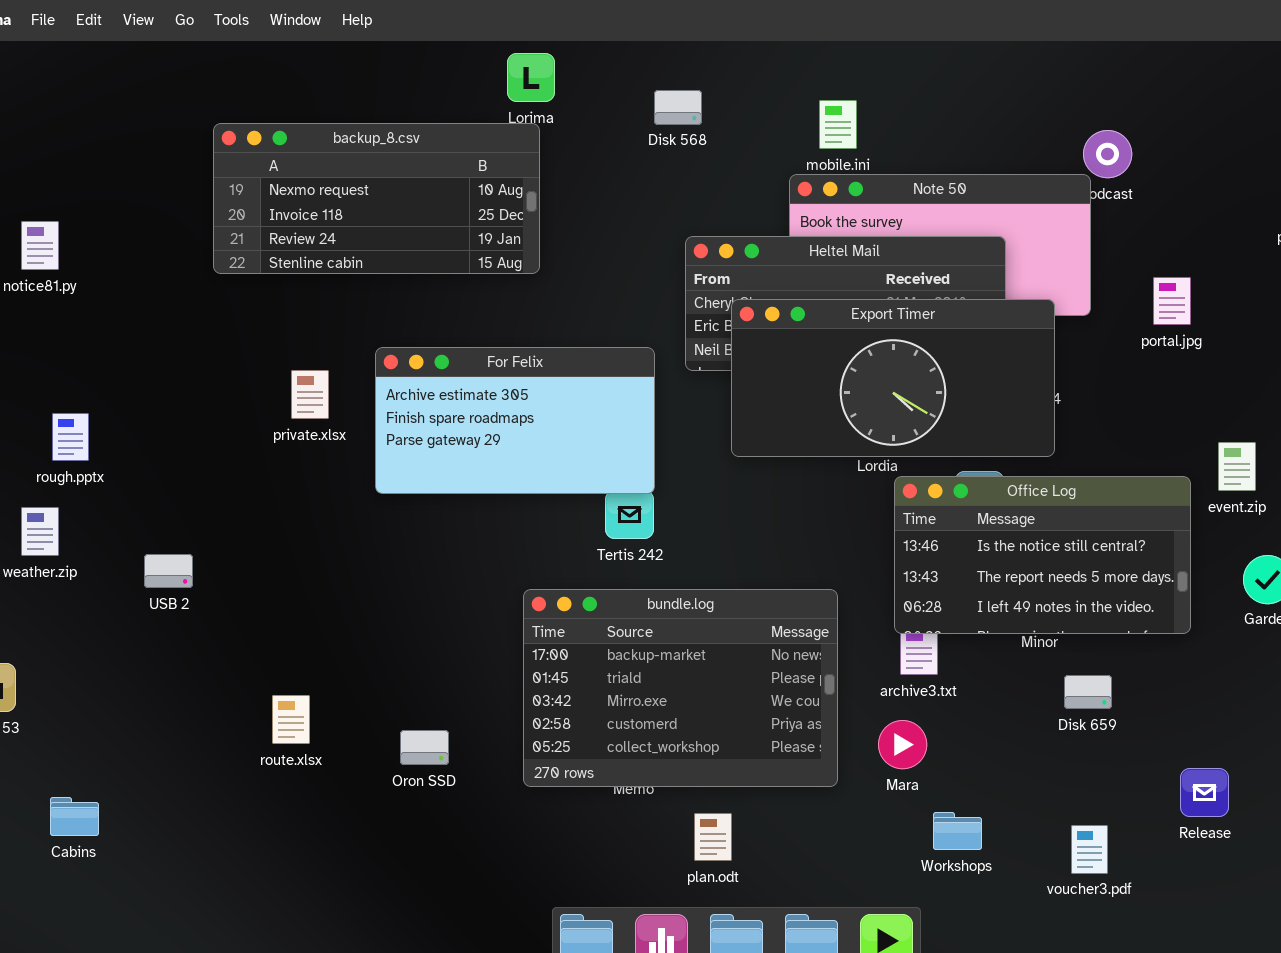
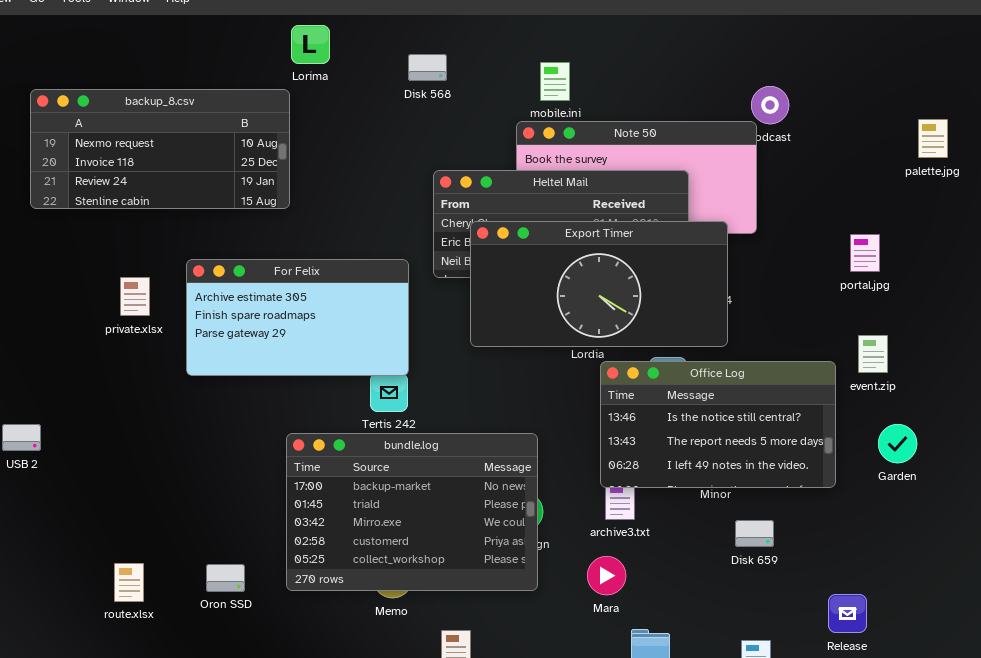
backup_8.csv: [213,123,540,274] -> [30,89,290,209], moved
portal.jpg: [1153,277,1191,325] -> [850,234,880,272], moved
bundle.log: [523,589,838,787] -> [286,433,538,591], moved
route.xlsx: [272,695,310,744] -> [114,563,144,602], moved

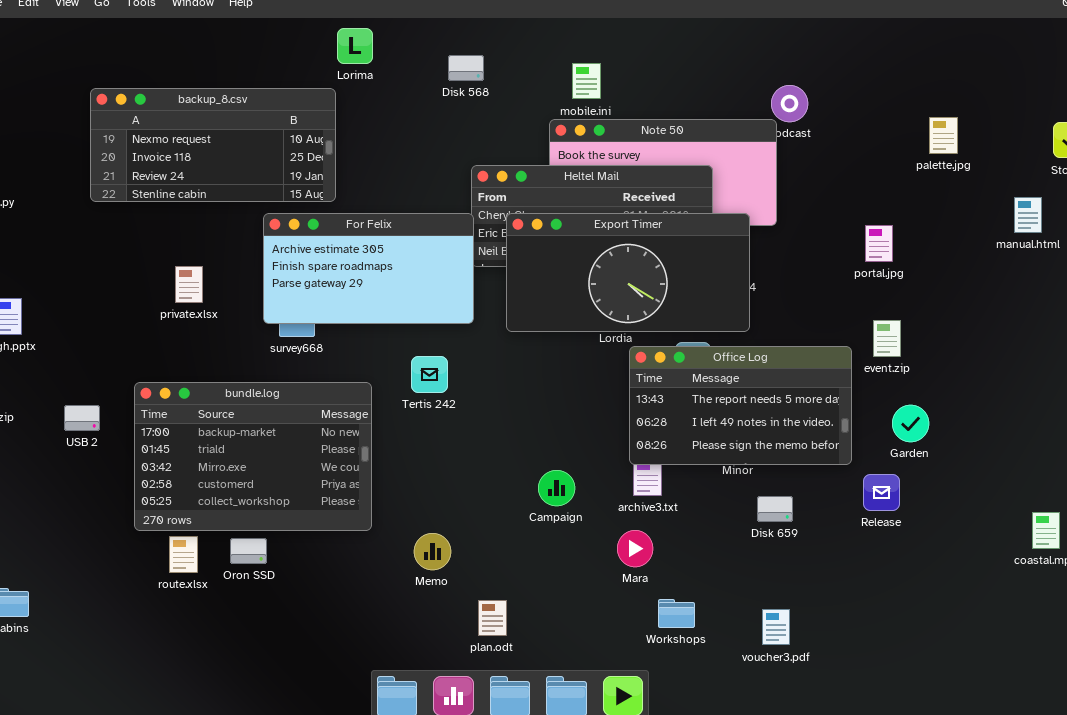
For Felix: [186,259,409,376] -> [263,213,474,324], moved
Office Log: [600,361,836,488] -> [629,346,852,465], scrolled down 1 row
bundle.log: [286,433,538,591] -> [134,382,372,531], moved
Oron SSD: [206,564,245,592] -> [230,538,267,564], moved
Release: [828,594,867,633] -> [863,474,900,511], moved

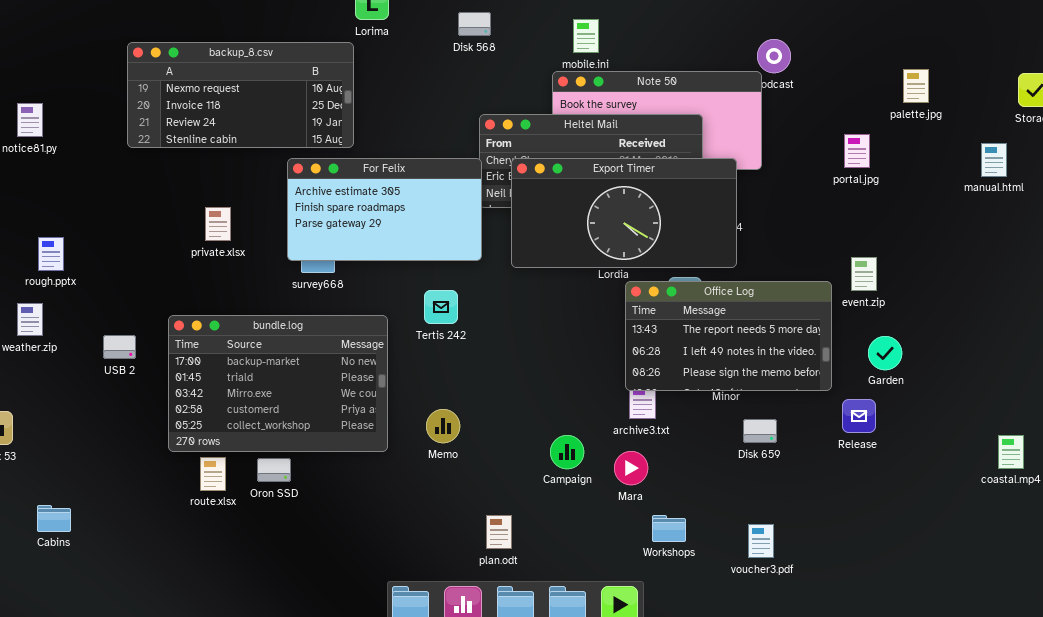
portal.jpg: [865,225,893,262] -> [844,134,870,168], moved
Campaign: [538,470,575,506] -> [550,435,584,469], moved
Memo: [414,533,451,570] -> [426,409,460,443], moved

